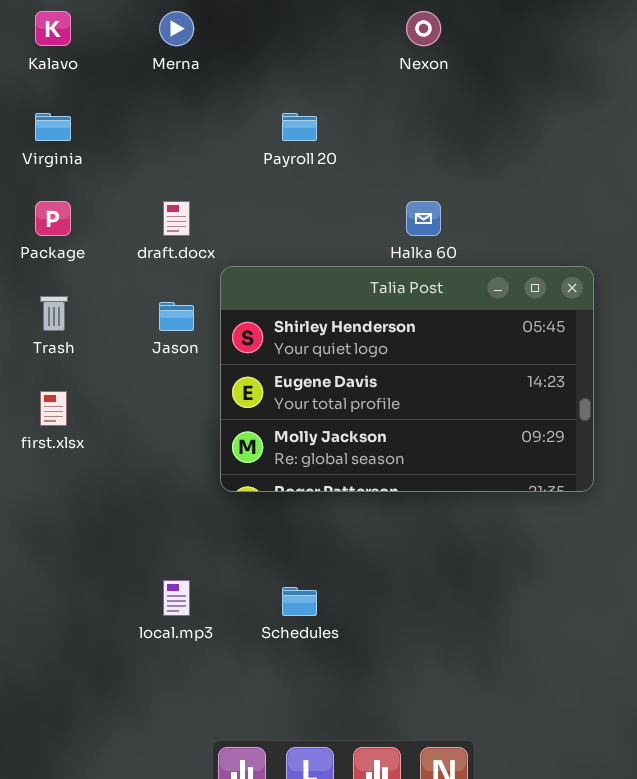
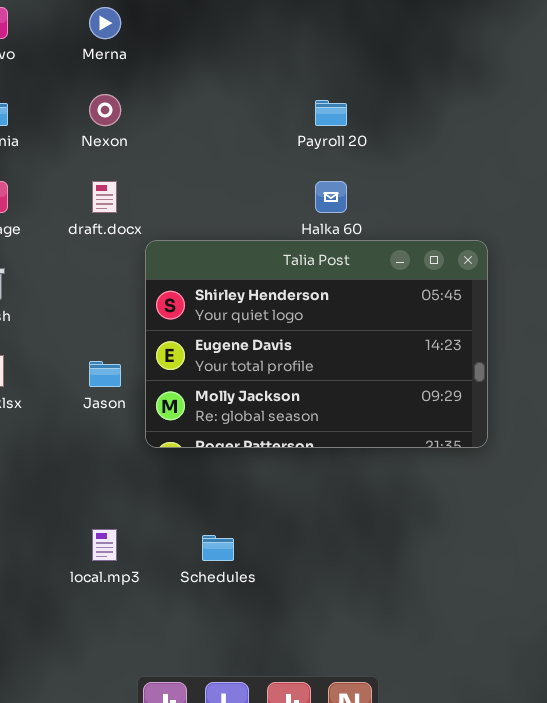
Nexon: [406,11,441,46] -> [89,94,121,126], moved
Payroll 20: [282,113,317,141] -> [315,100,347,126], moved
Jason: [159,302,194,331] -> [89,361,121,387], moved

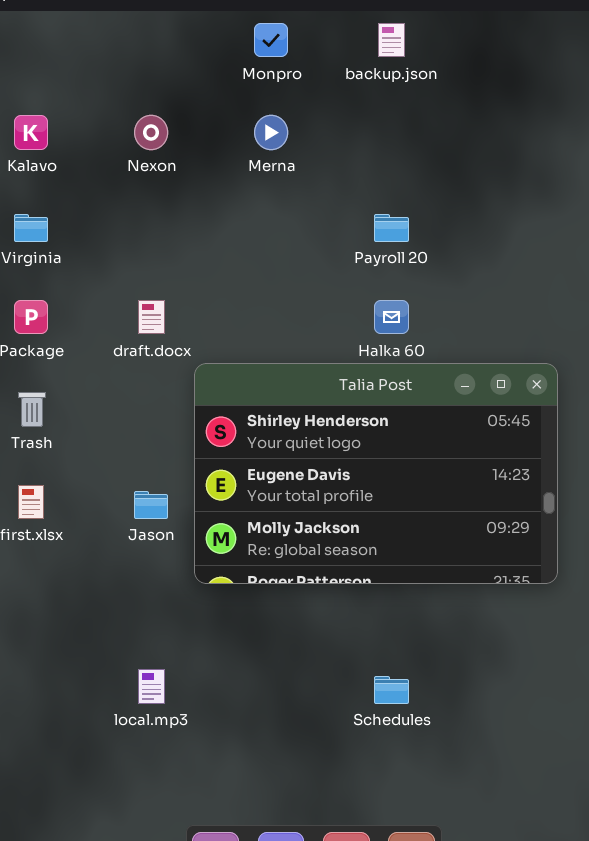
Merna: [89,7,121,39] -> [254,115,288,150], moved
Nexon: [89,94,121,126] -> [134,115,168,150], moved
Schedules: [202,535,234,561] -> [374,676,409,704], moved

